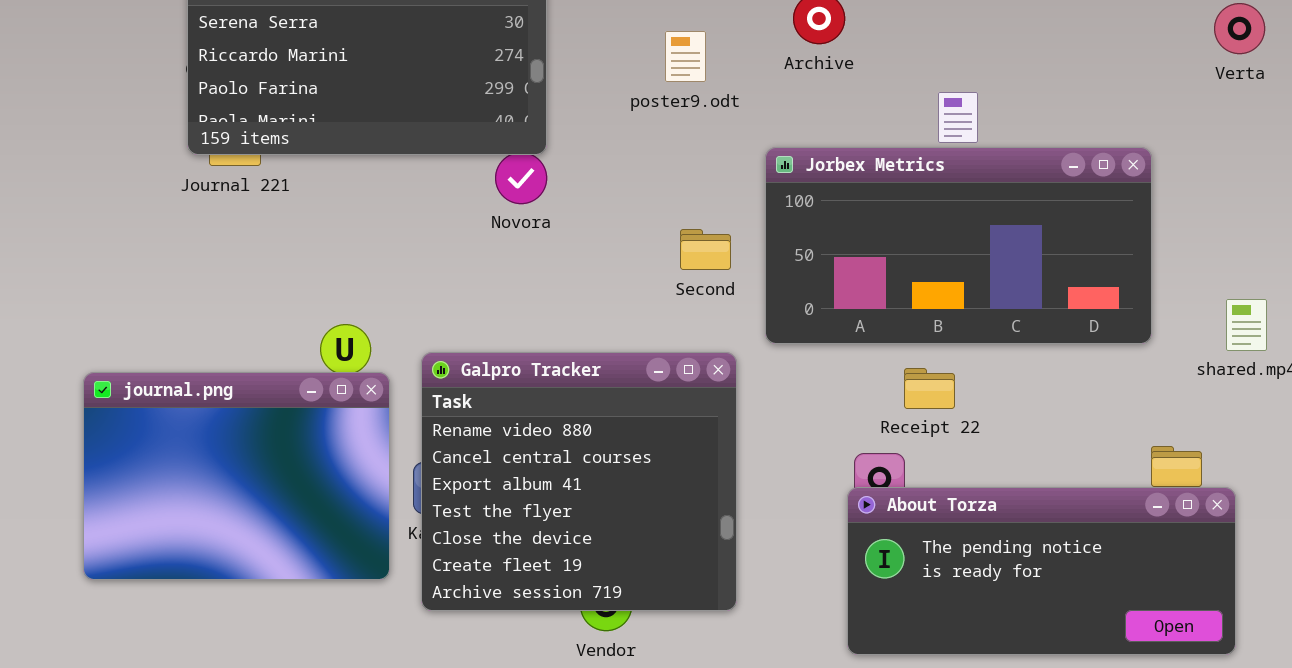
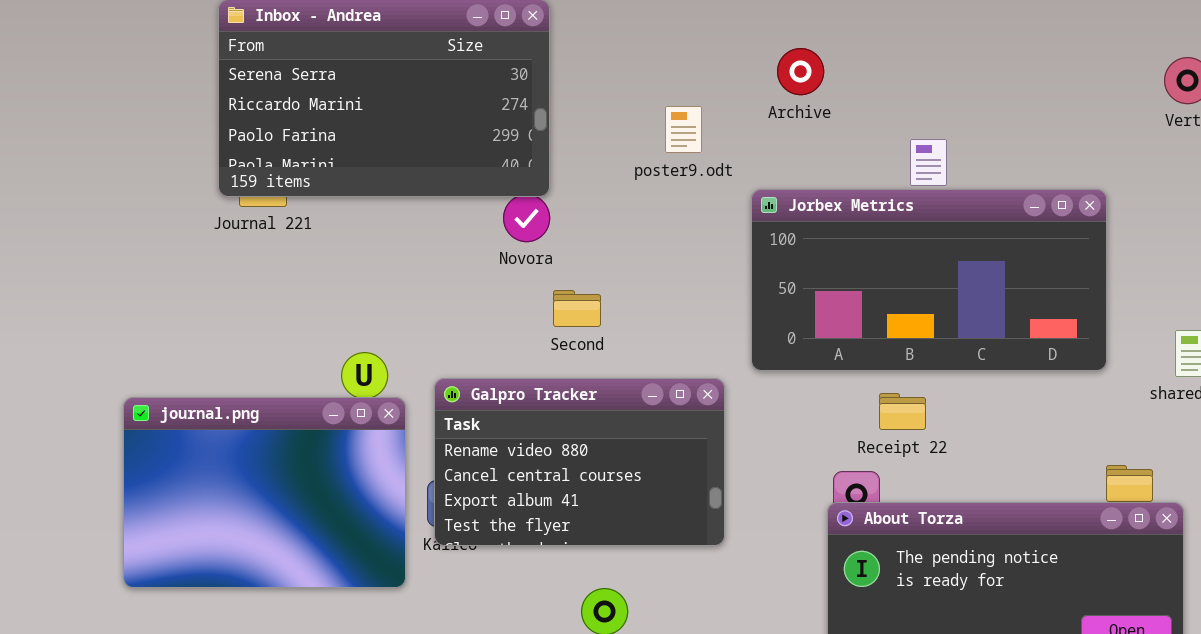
poster9.odt: [665,31,706,82] -> [665,106,702,153], moved
Second: [680,229,731,270] -> [553,290,601,327], moved
Galpro Tracker: [421,352,737,611] -> [434,378,725,546], resized

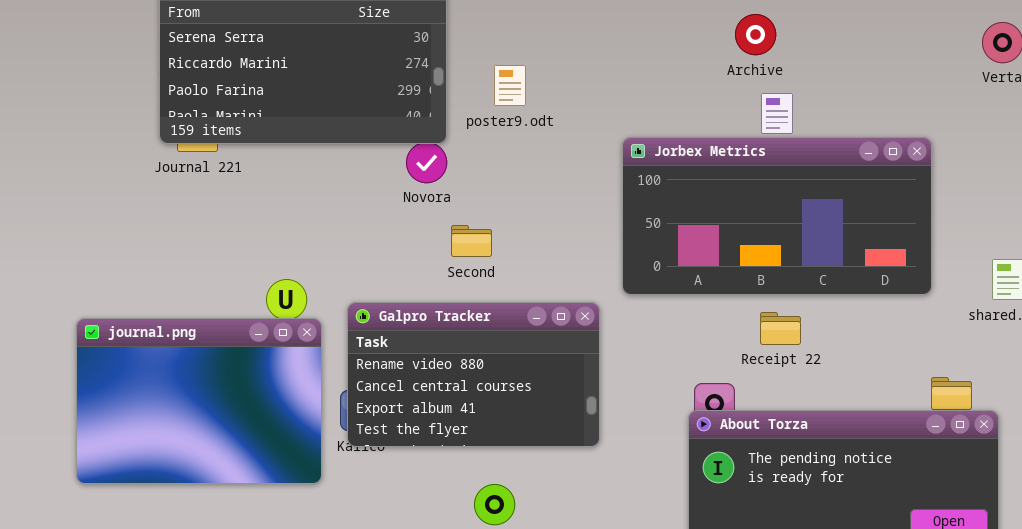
Archive: [777,48,824,95] -> [735,14,776,55], moved
poster9.odt: [665,106,702,153] -> [494,65,526,106], moved
Receipt 22: [879,393,926,430] -> [760,312,801,345], moved

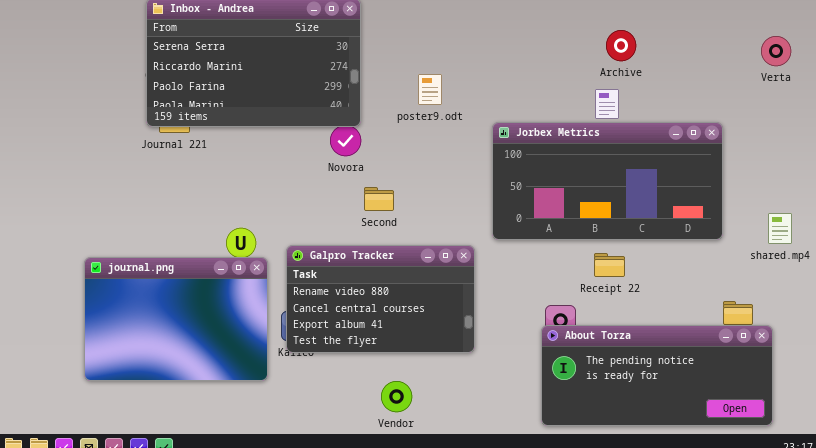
Archive: [735,14,776,55] -> [606,30,636,61], moved
poster9.odt: [494,65,526,106] -> [418,74,442,105], moved

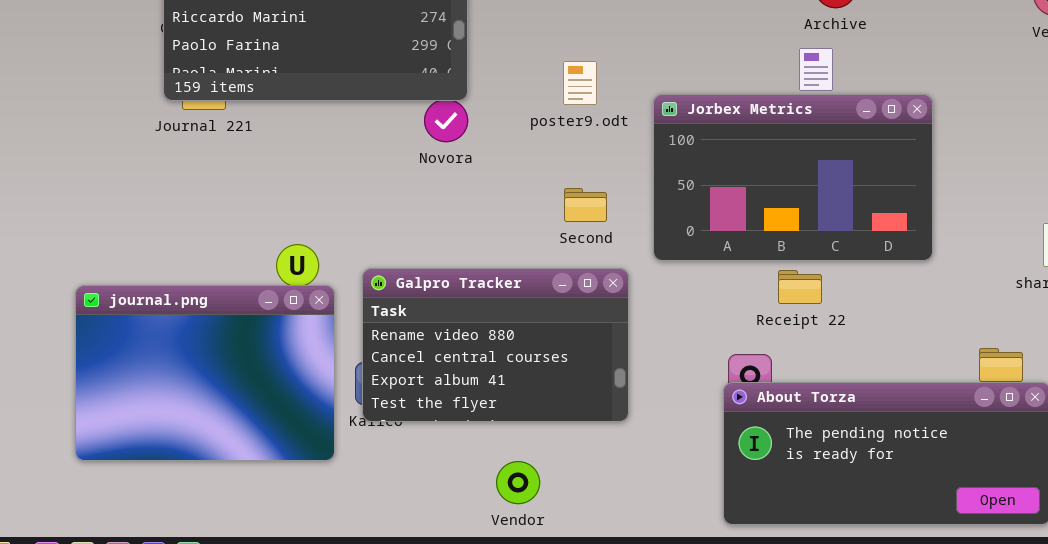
poster9.odt: [418,74,442,105] -> [563,61,597,105], moved
Jorbex Metrics: [492,122,723,240] -> [653,94,933,261], resized
Second: [364,187,394,211] -> [564,188,607,222], moved
Receipt 22: [594,253,625,277] -> [778,270,822,304], moved

